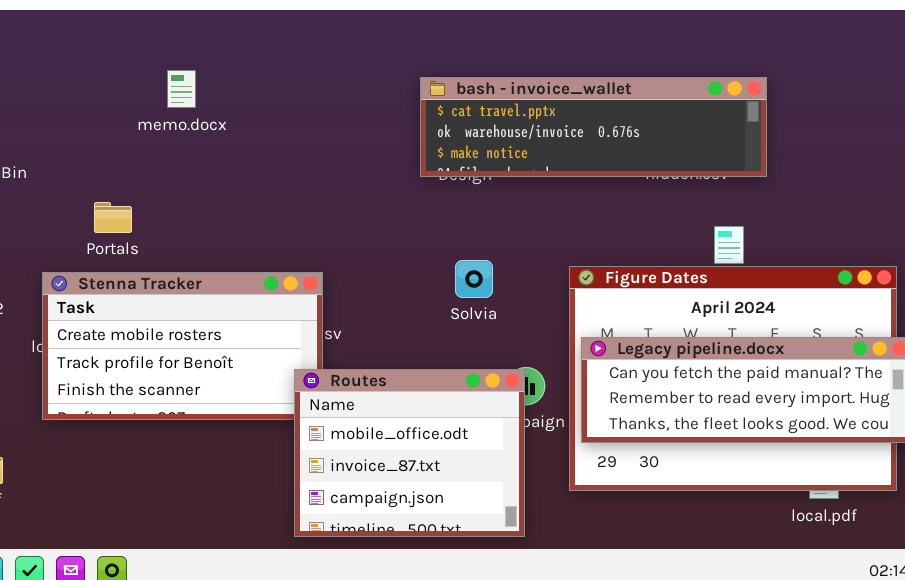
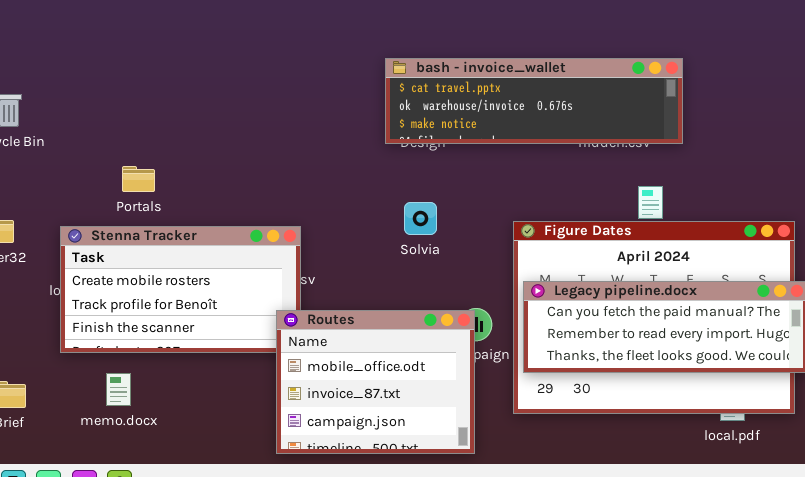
memo.docx: [167,70,196,108] -> [106,373,131,406], moved
Portals: [94,202,132,233] -> [122,166,155,192], moved
Solvia: [455,260,493,298] -> [404,202,437,235], moved

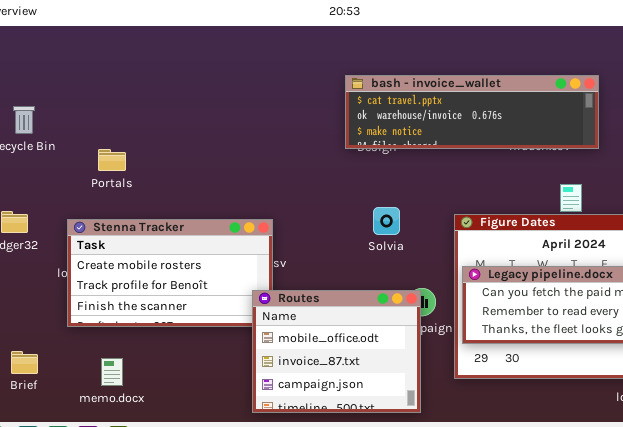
Portals: [122,166,155,192] -> [98,149,126,171], moved
Solvia: [404,202,437,235] -> [373,207,400,235], moved
memo.docx: [106,373,131,406] -> [101,358,123,386], moved

